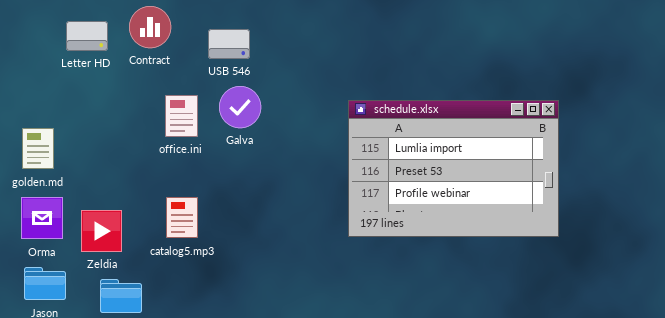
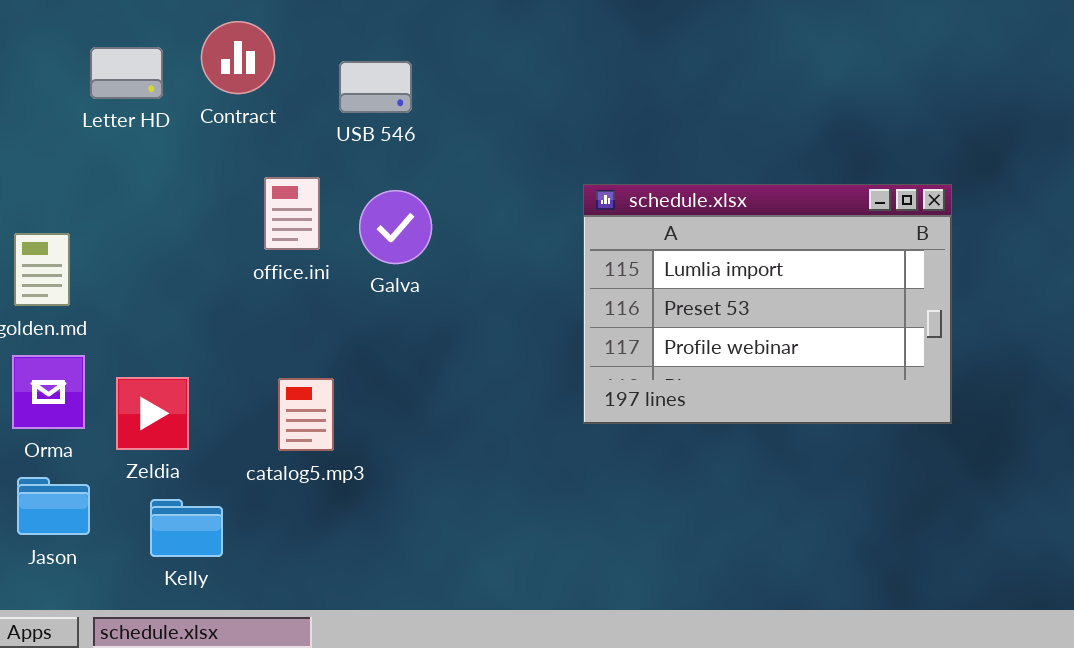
Galva: [219,86,261,128] -> [359,190,432,264], moved
catalog5.mp3: [166,197,198,238] -> [278,378,334,451], moved

